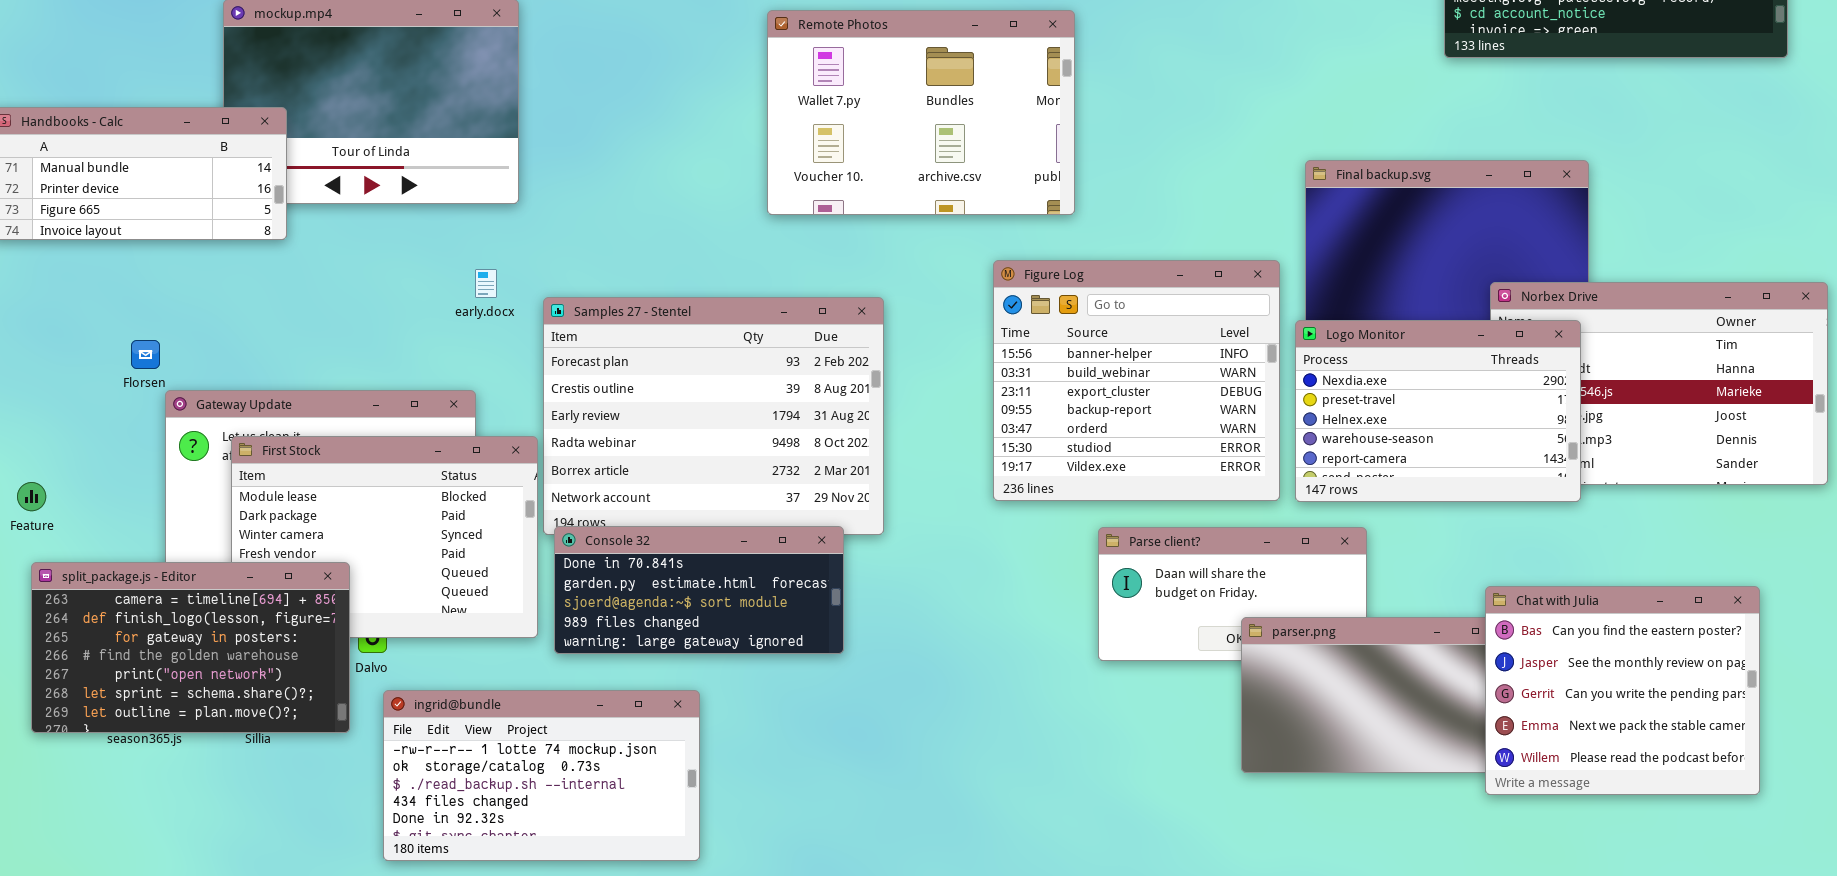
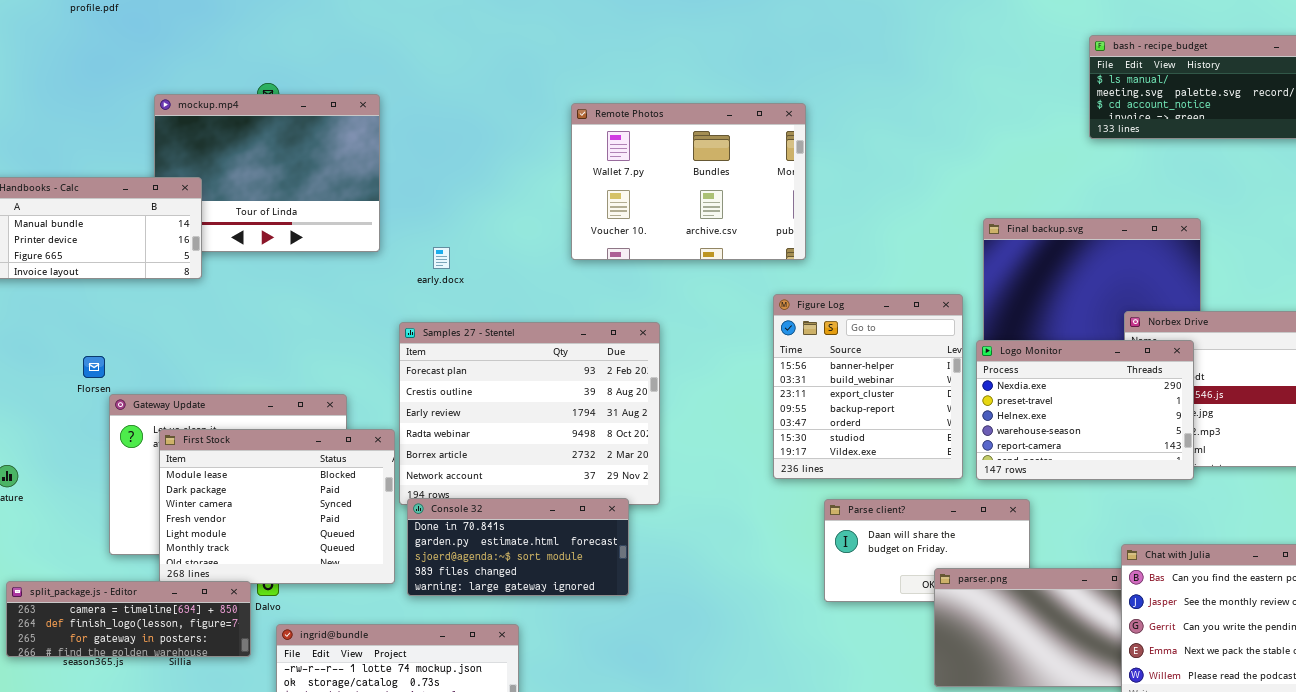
Figure Log: [993,260,1280,501] -> [773,294,963,479], resized
early.docx: [475,269,497,298] -> [433,247,450,269], moved
split_package.js - Editor: [31,562,350,733] -> [6,581,251,657], resized

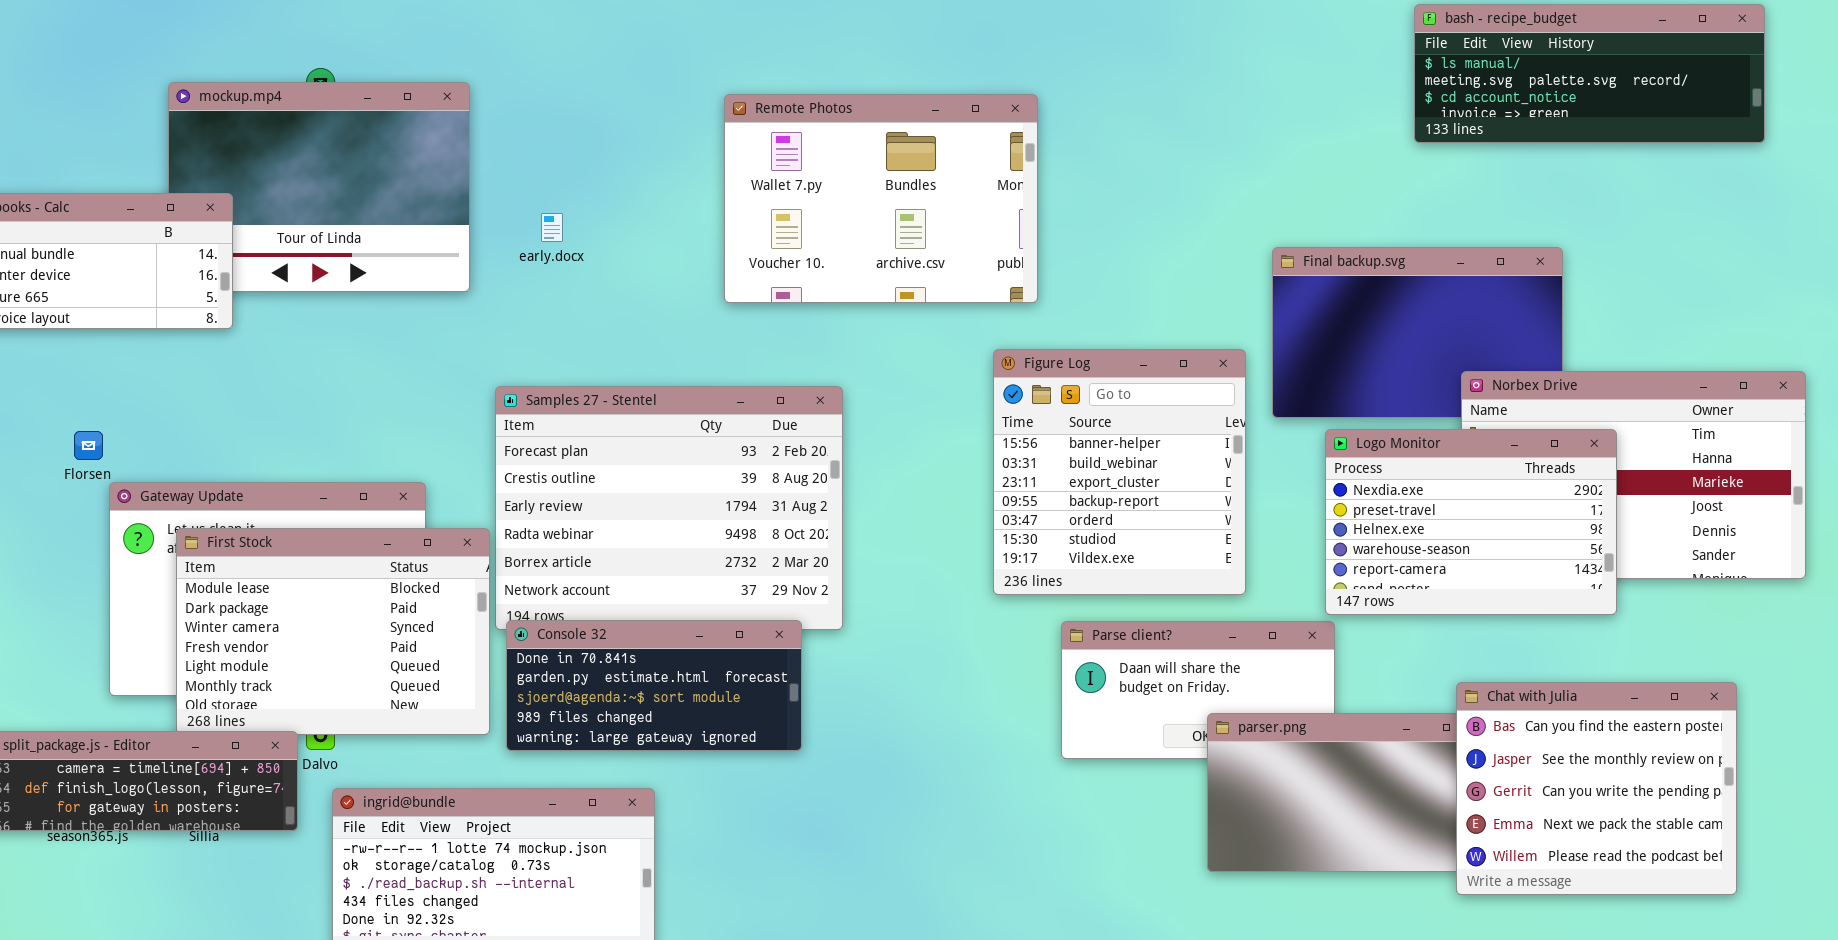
early.docx: [433,247,450,269] -> [541,213,563,242], moved
Logo Monitor: [976,340,1194,480] -> [1325,429,1617,615], moved

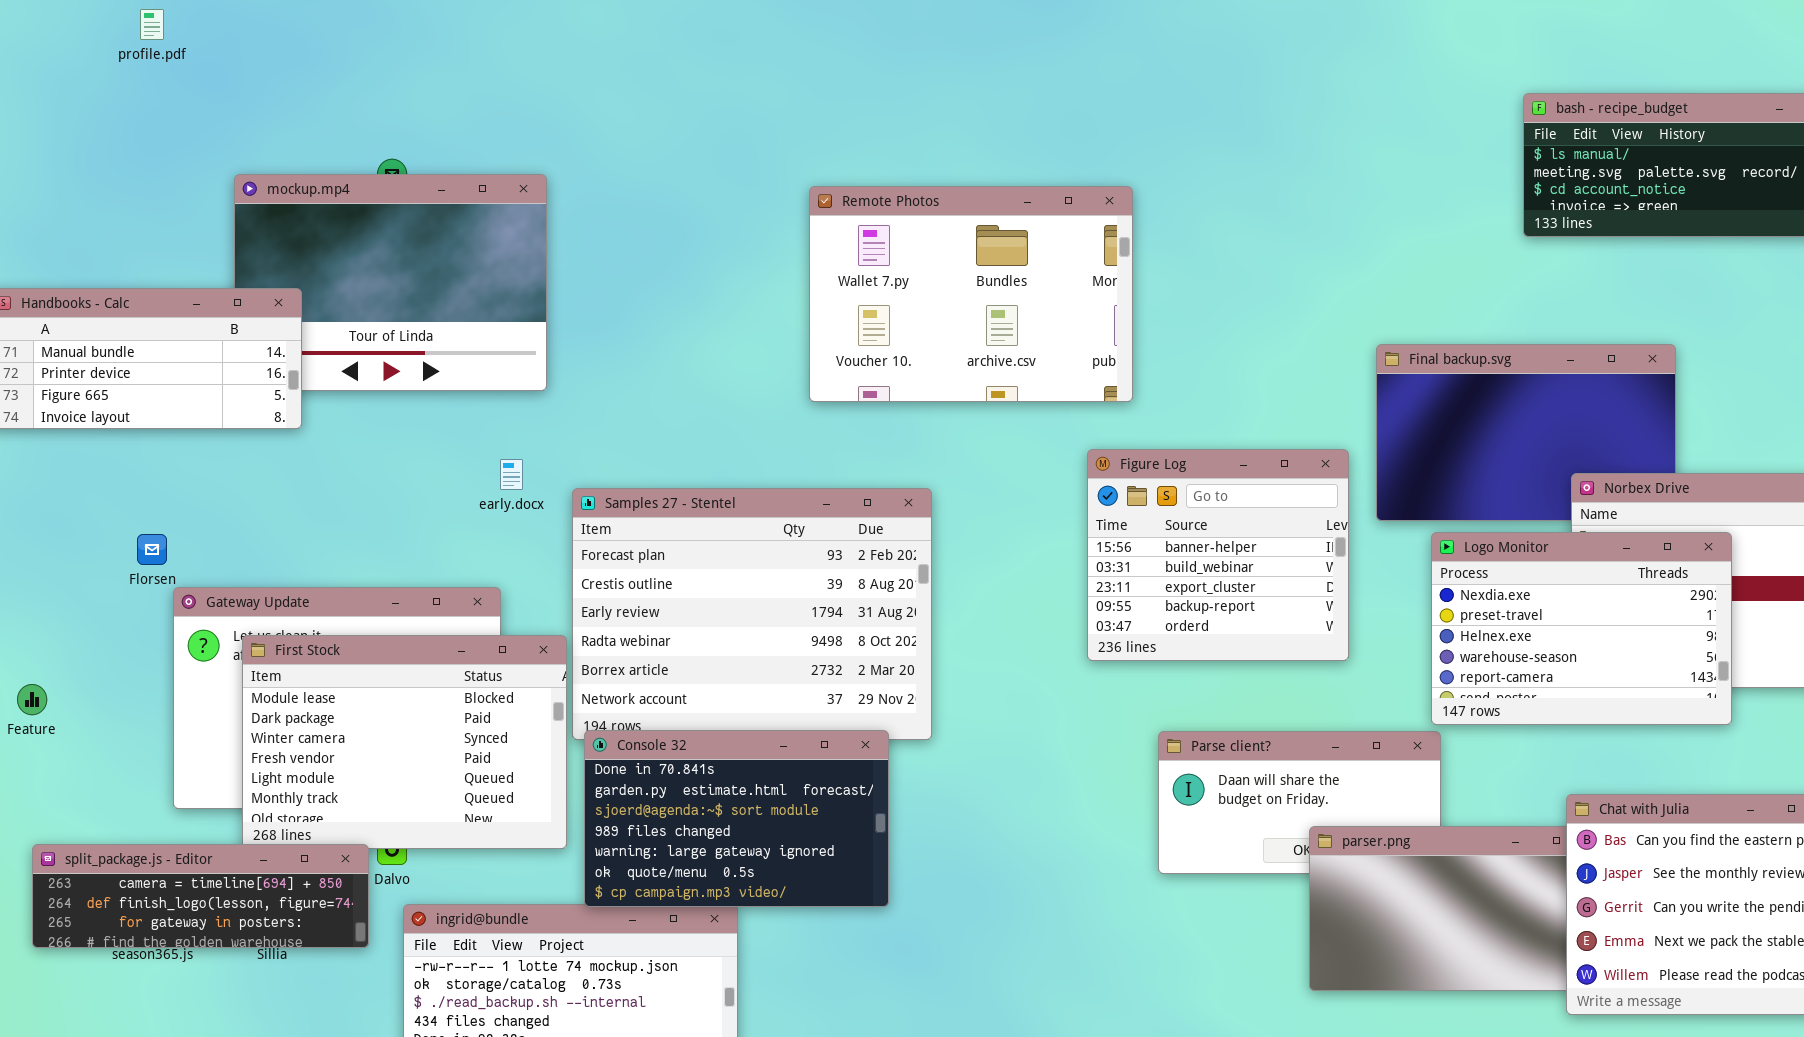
early.docx: [541,213,563,242] -> [500,459,523,490], moved
Figure Log: [993,349,1246,595] -> [1087,449,1349,661], resized
Console 32: [506,620,802,751] -> [584,730,889,907], resized

